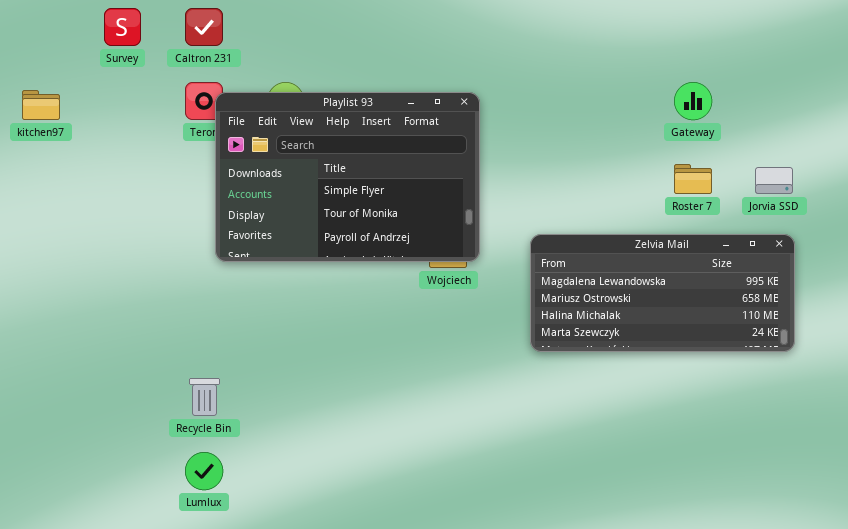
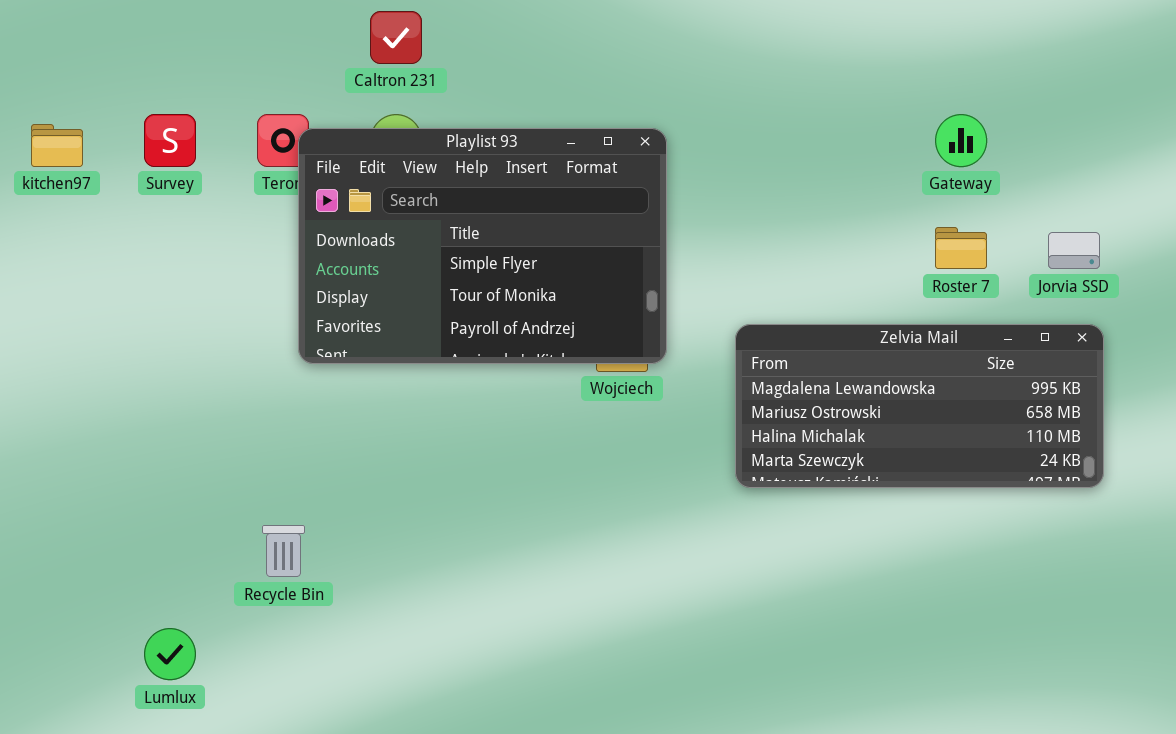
Survey: [104,8,141,46] -> [144,114,196,167], moved
Caltron 231: [185,8,223,46] -> [370,11,422,64], moved
Lumlux: [185,452,223,490] -> [144,628,196,680], moved

